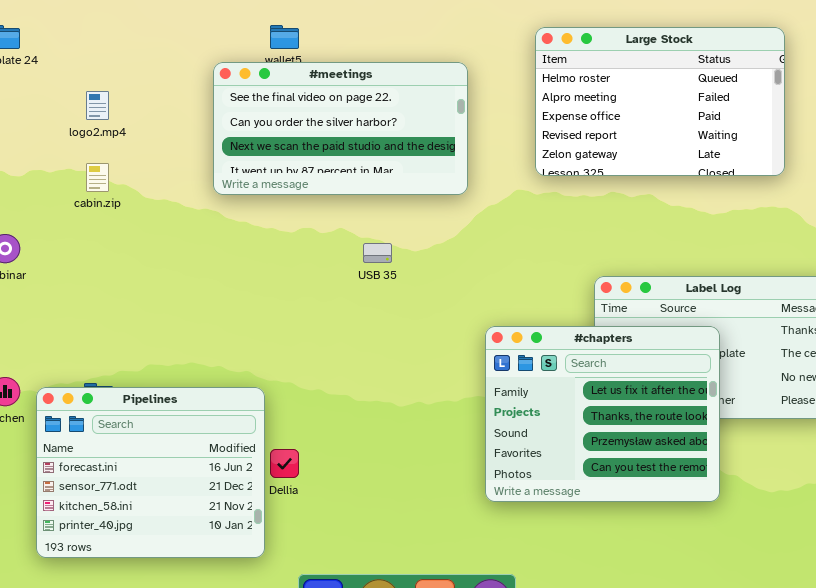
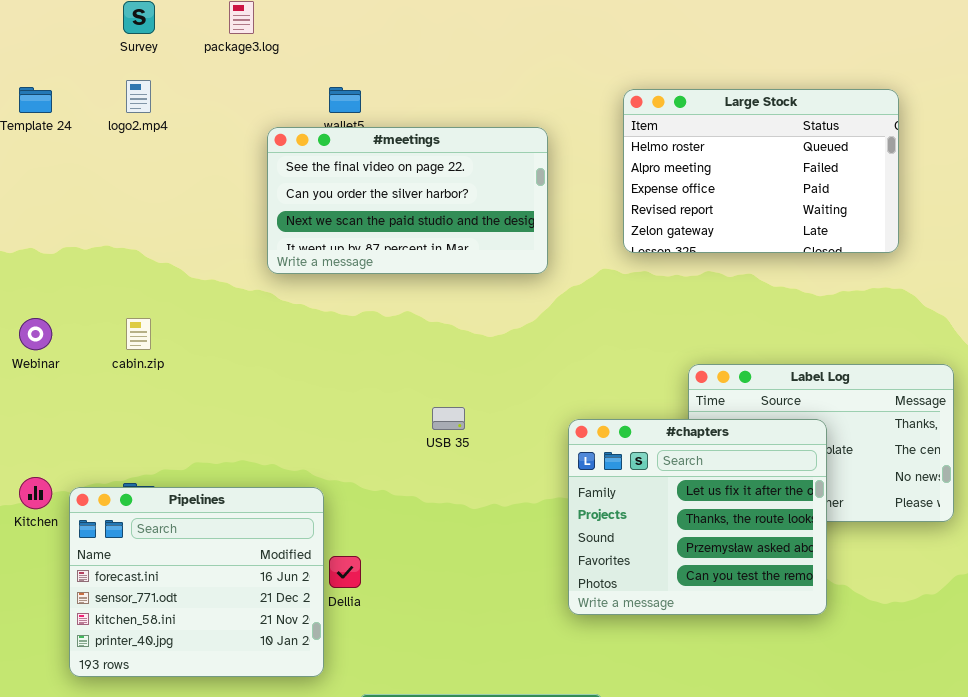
logo2.mp4: [86,91,109,120] -> [126,80,151,113], moved
cabin.zip: [86,163,109,192] -> [126,318,151,350], moved
USB 35: [363,243,392,263] -> [432,407,465,430], moved

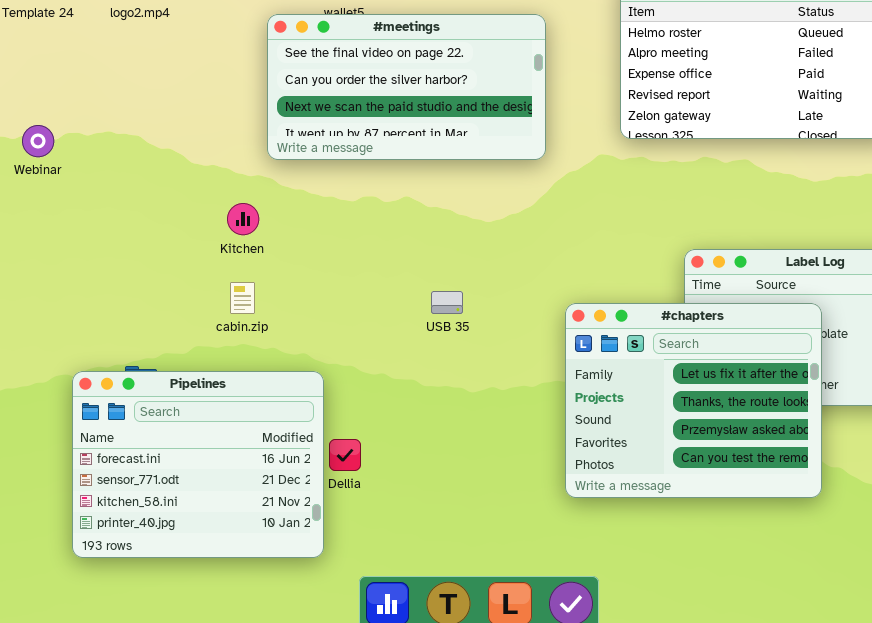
Webinar: [19,318,52,350] -> [22,125,54,157], moved
cabin.zip: [126,318,151,350] -> [230,282,255,314], moved
Kitchen: [19,477,52,509] -> [227,203,259,235], moved

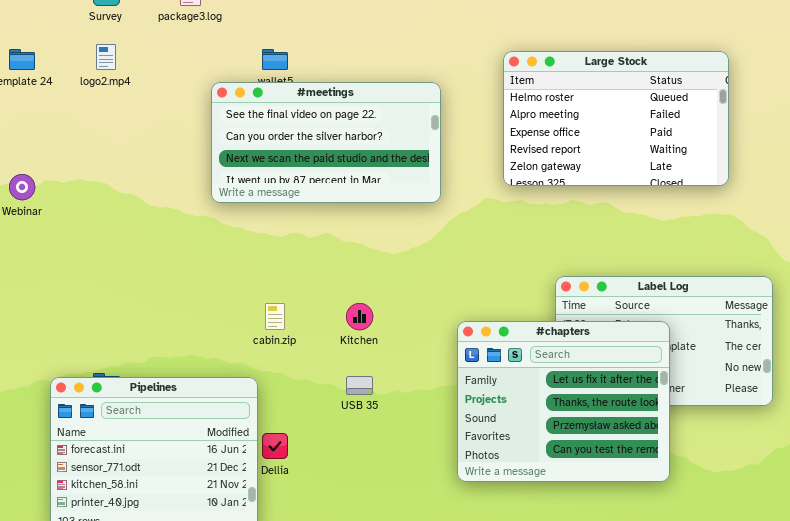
Kitchen: [227,203,259,235] -> [346,303,373,330], moved
cabin.zip: [230,282,255,314] -> [265,303,285,330], moved
USB 35: [431,291,463,314] -> [346,376,373,395], moved

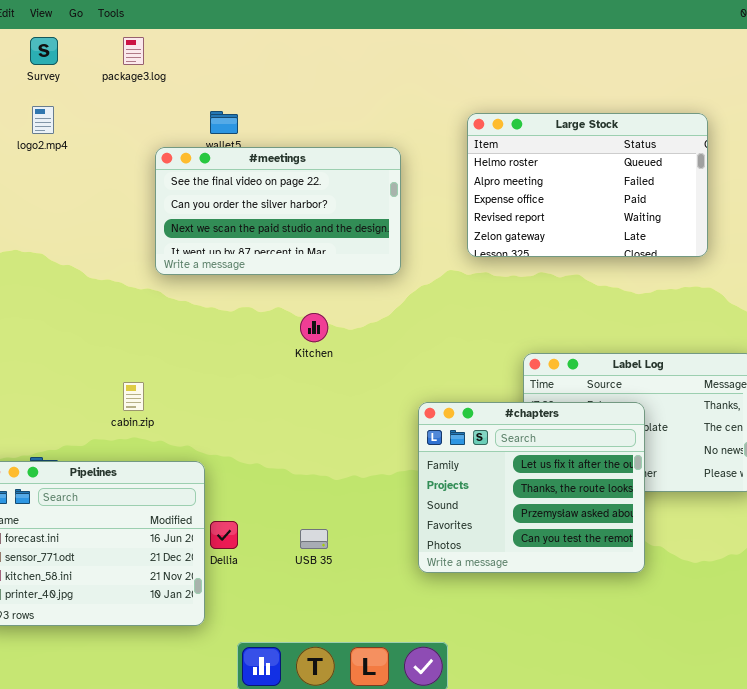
cabin.zip: [265,303,285,330] -> [123,382,144,411], moved
Kitchen: [346,303,373,330] -> [300,313,328,342], moved
USB 35: [346,376,373,395] -> [300,529,328,549], moved

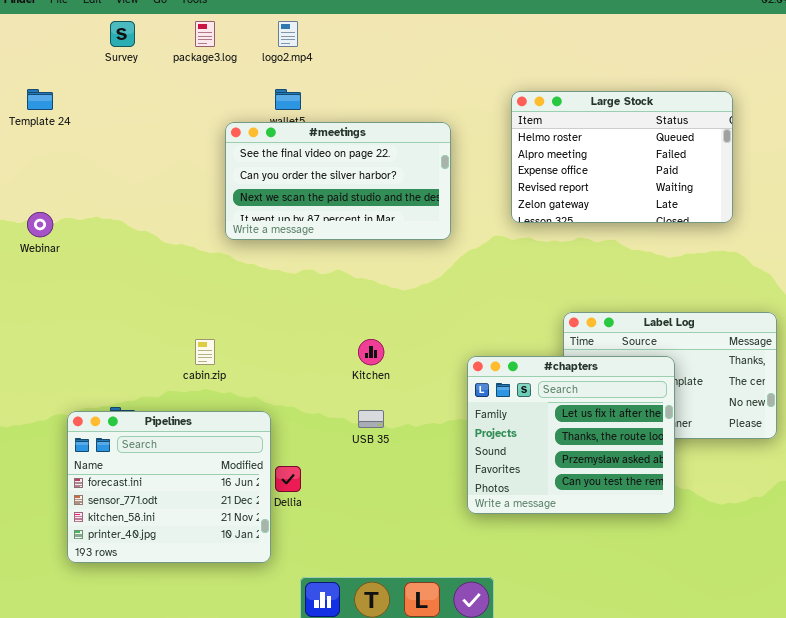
logo2.mp4: [32,106,54,134] -> [278,21,298,47], moved
Kitchen: [300,313,328,342] -> [358,339,384,365], moved
USB 35: [300,529,328,549] -> [358,410,384,428], moved

